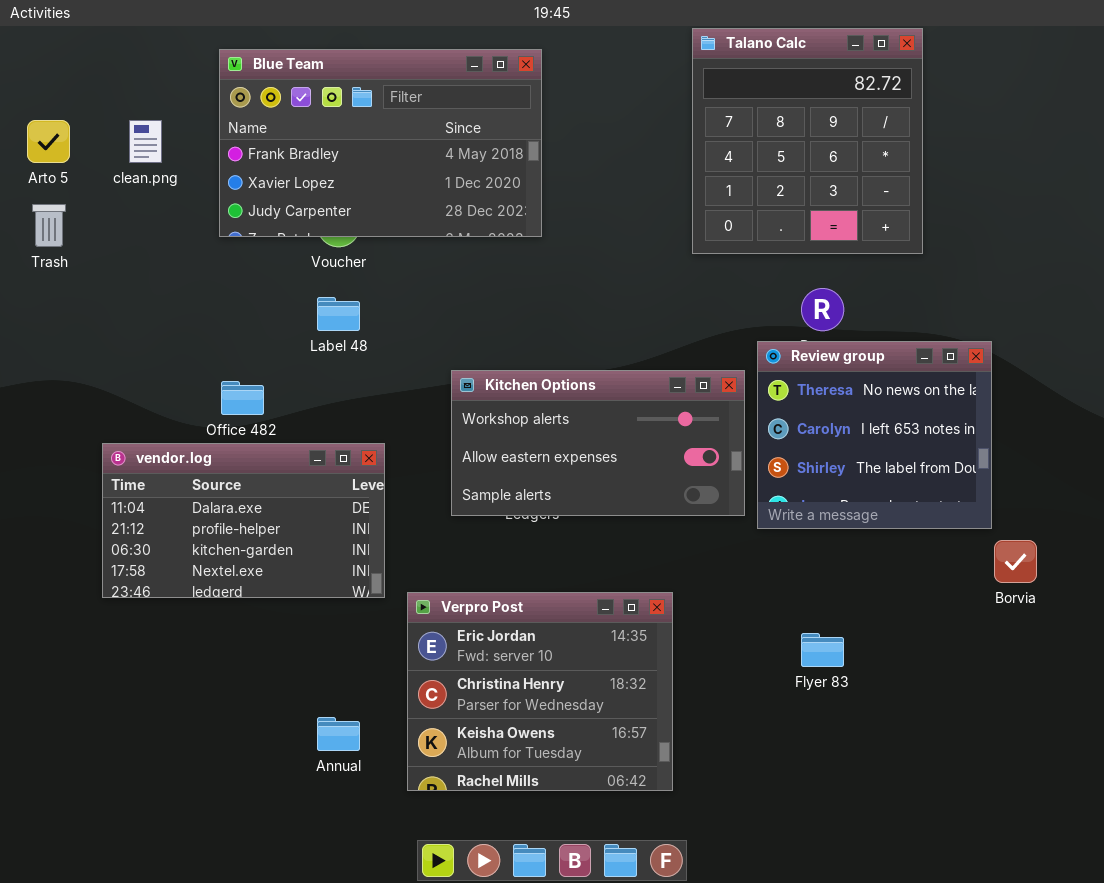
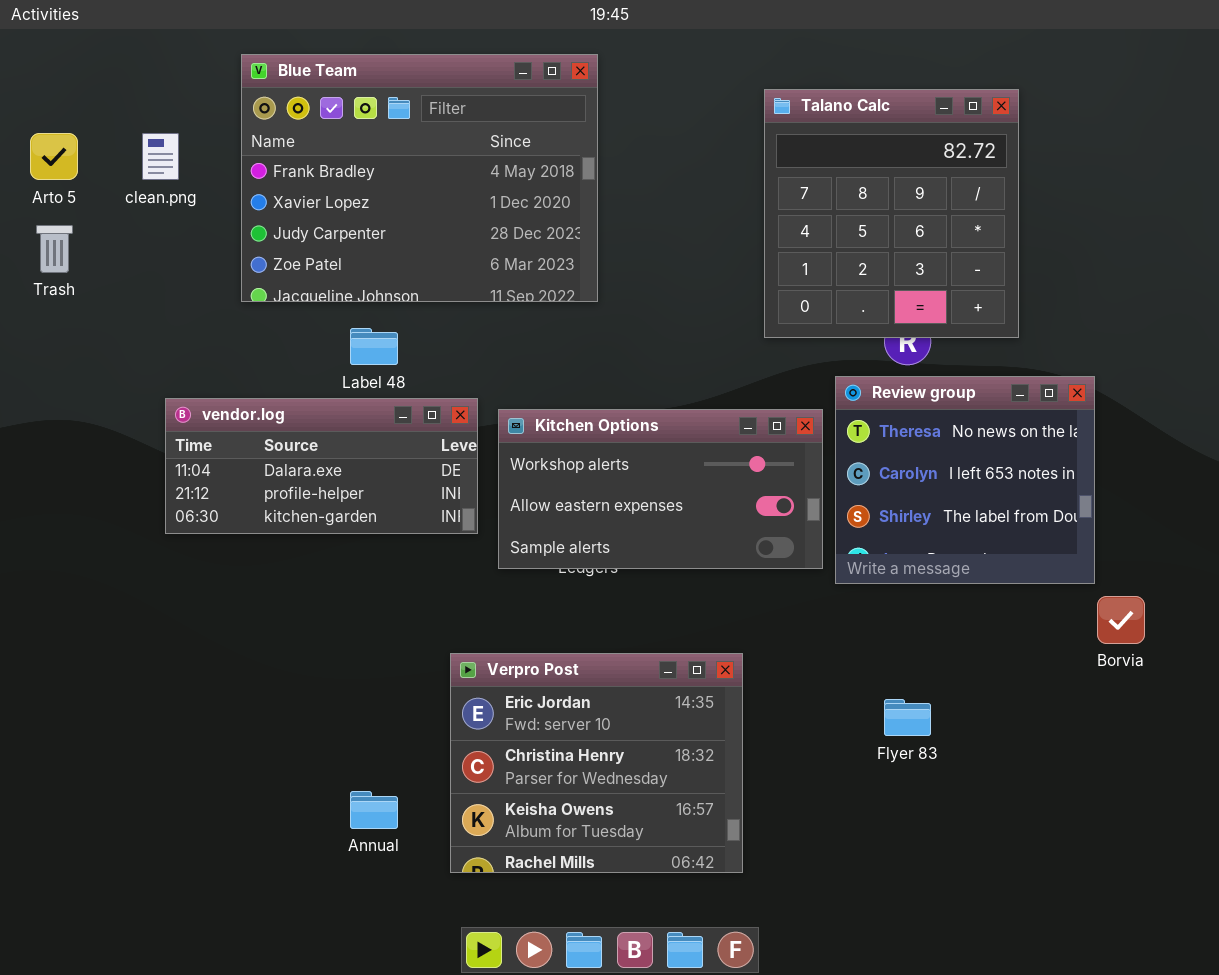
Talano Calc: [692,28,923,254] -> [764,89,1019,338], moved
Blue Team: [219,49,542,237] -> [241,54,598,302], resized
vendor.log: [102,443,385,598] -> [165,398,478,534], moved, resized

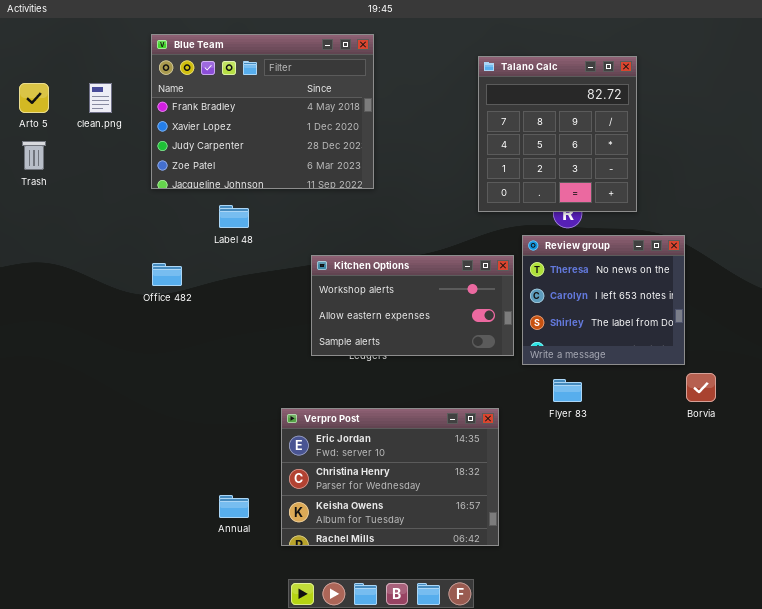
vendor.log: [165,398,478,534] -> none, closed
Verpro Post: [450,653,743,873] -> [281,408,499,546], resized
Flyer 83: [884,699,931,736] -> [553,379,582,402], moved

